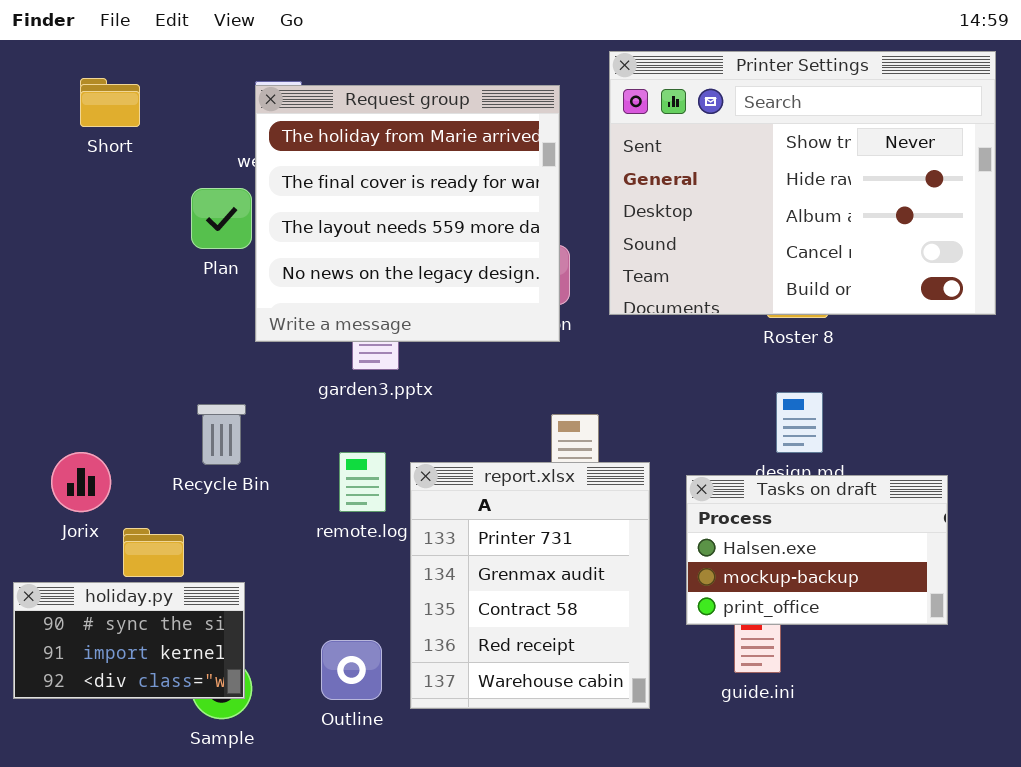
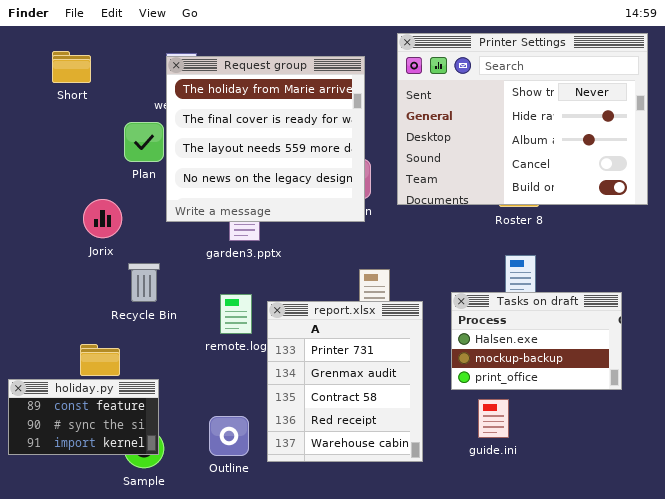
Jorix: [51,452,111,512] -> [83,199,122,238], moved
Tasks on draft: [686,475,948,625] -> [451,292,622,390], moved
holiday.py: [13,582,245,699] -> [8,379,159,455], scrolled up 1 row

